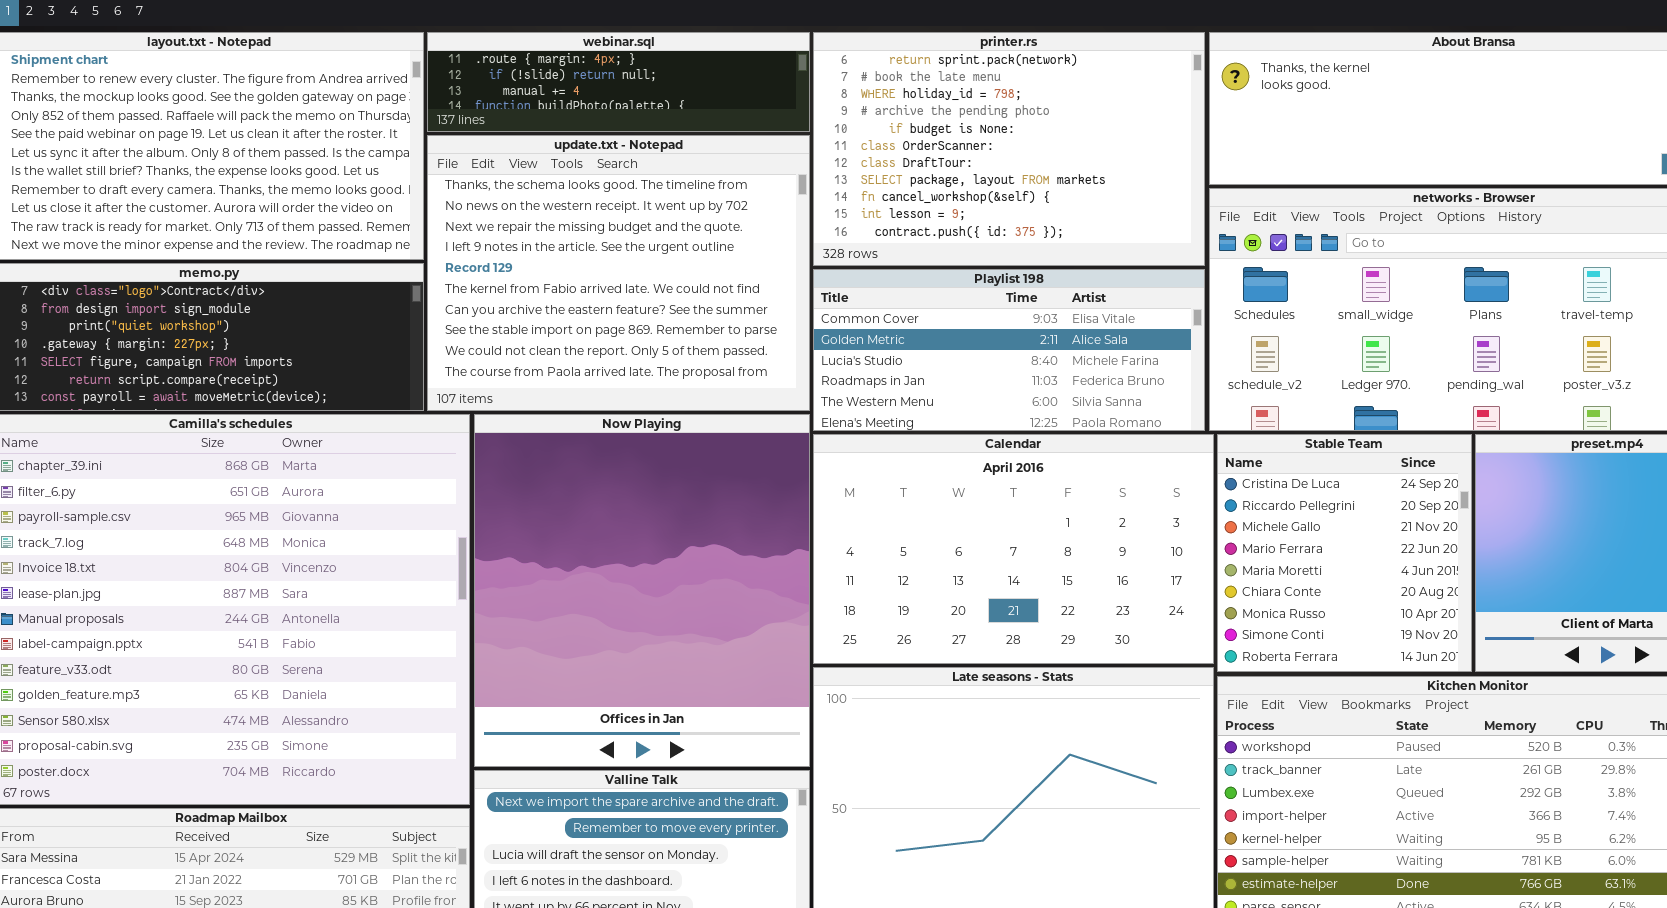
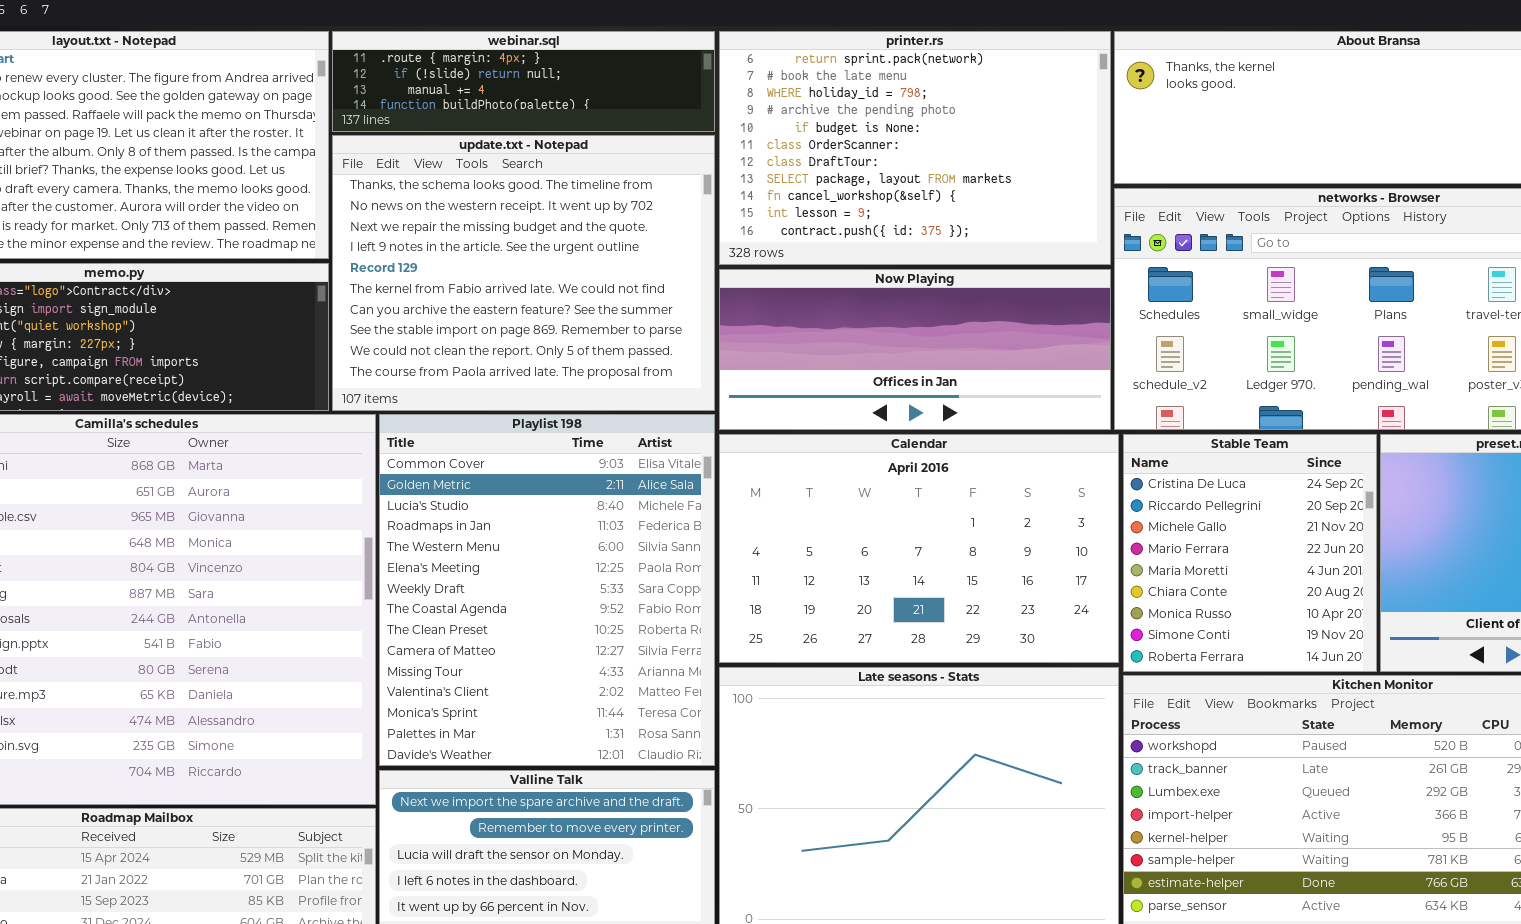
Playlist 198: [813,269,1205,431] -> [379,414,715,766], moved, resized
Now Playing: [474,414,810,767] -> [719,269,1111,430], moved, resized

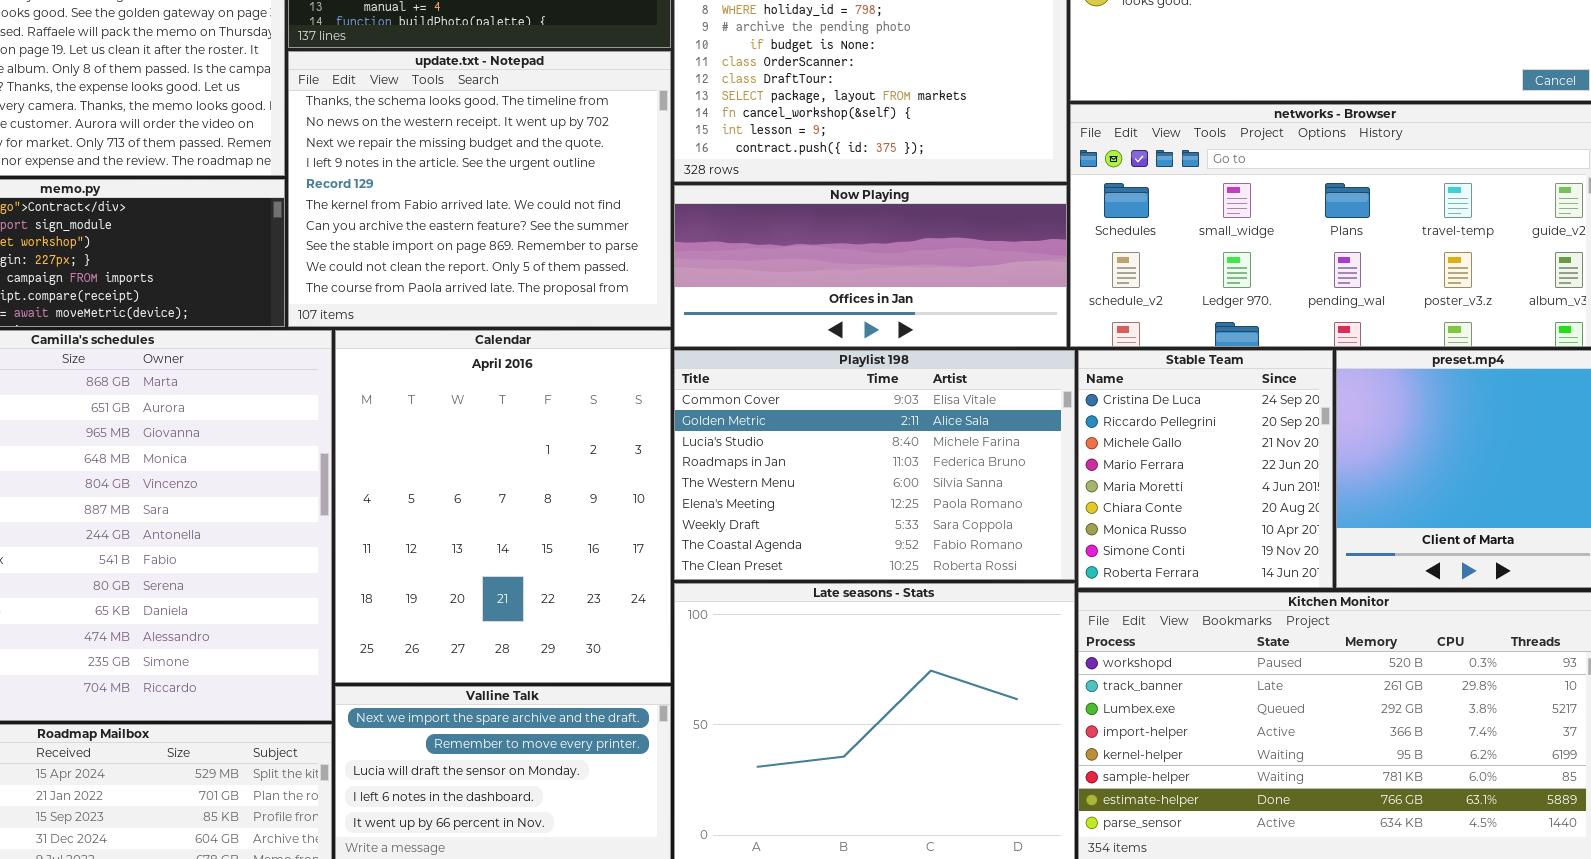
Playlist 198: [379,414,715,766] -> [674,350,1075,580], moved, resized
Calendar: [719,434,1119,663] -> [335,330,671,683], moved, resized

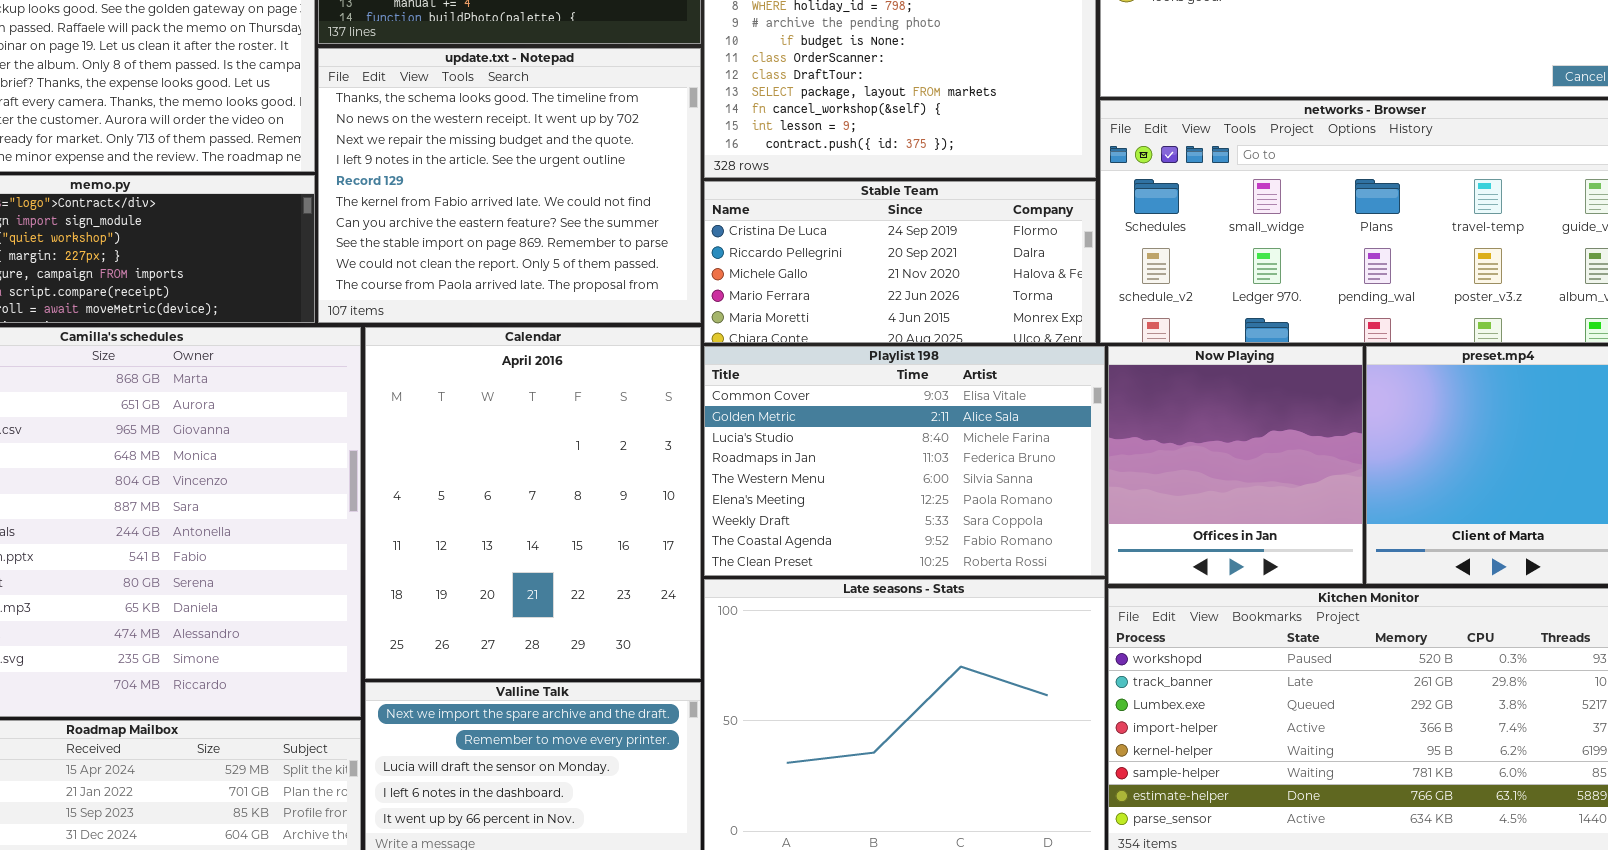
Now Playing: [674,185,1067,347] -> [1108,346,1363,584], moved, resized
Stable Team: [1078,350,1333,588] -> [704,181,1096,343], moved, resized

